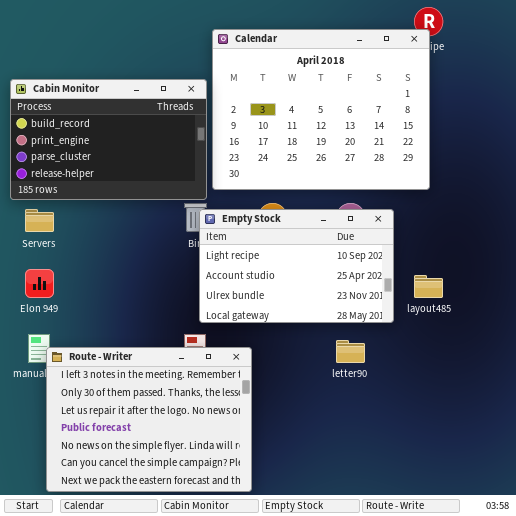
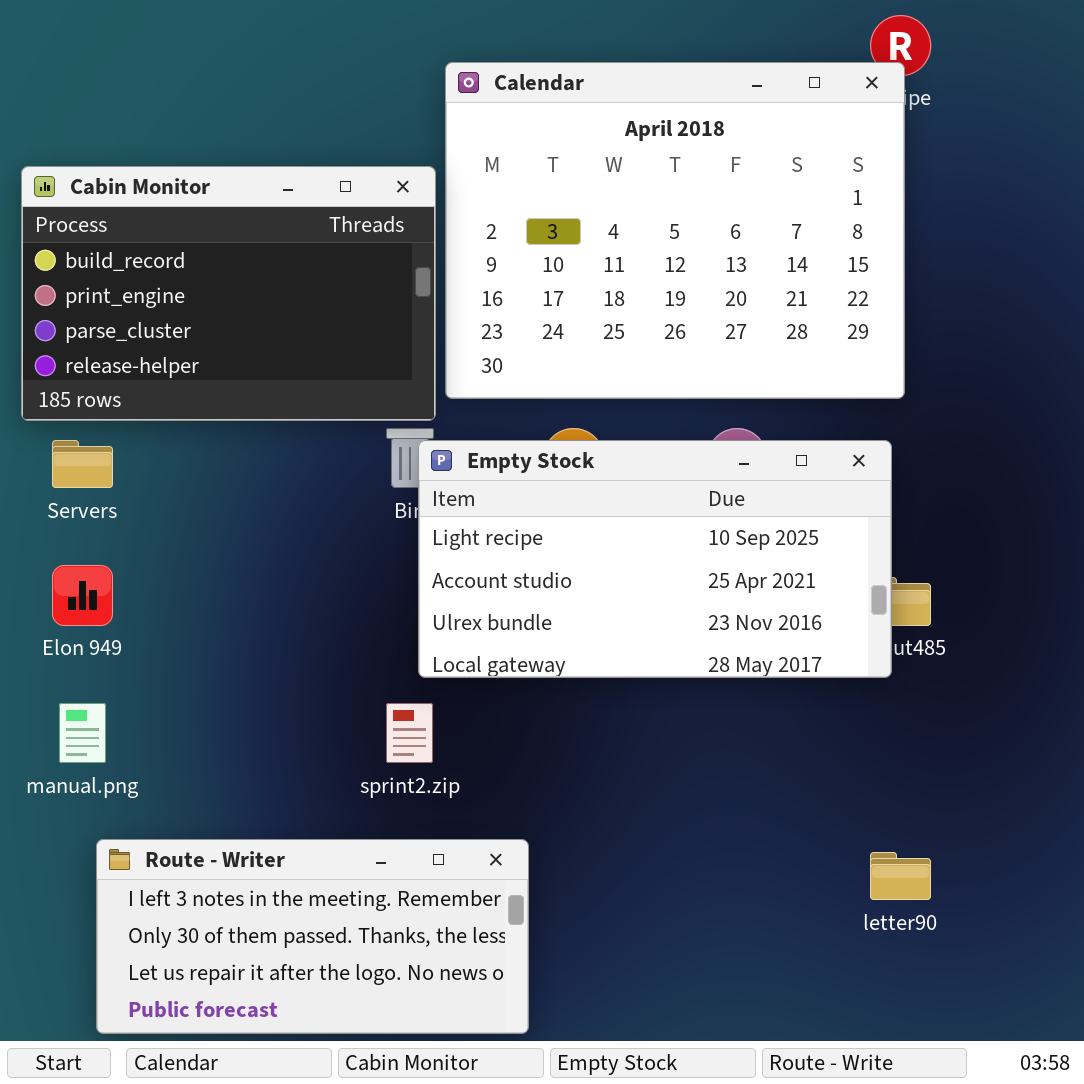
Empty Stock: [199,209,394,323] -> [418,440,892,678], resized
letter90: [336,340,365,363] -> [870,852,931,900], moved
Route - Writer: [46,347,252,492] -> [96,839,529,1034], resized

